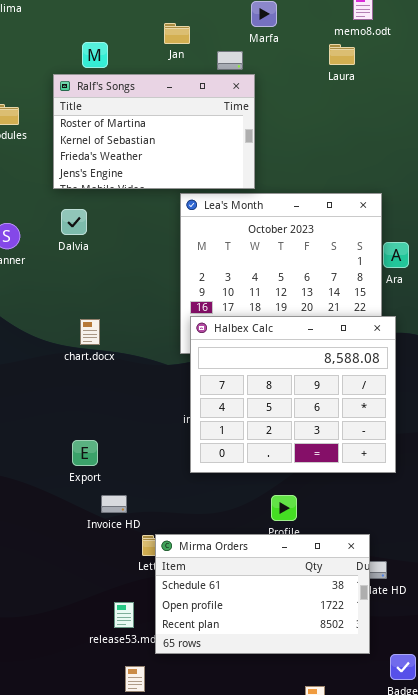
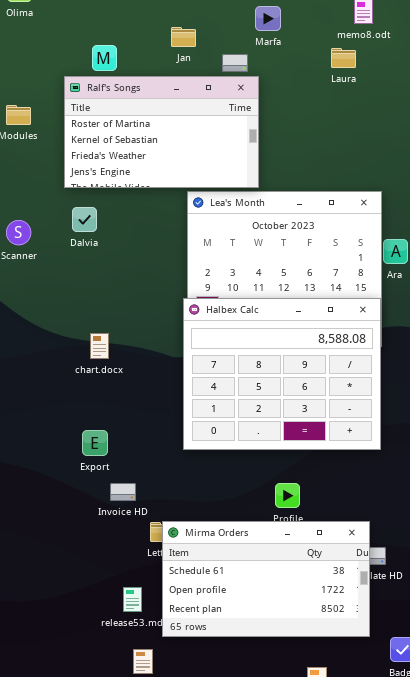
Halbex Calc: [190,316,396,473] -> [183,298,381,450], moved
chart.docx: [80,319,100,345] -> [90,333,109,359], moved

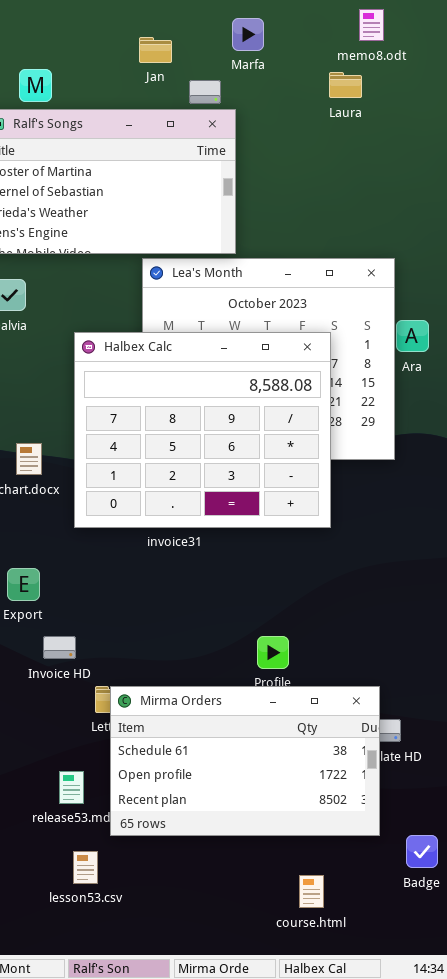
Jan: [171,27,196,47] -> [139,37,172,63], moved
Halbex Calc: [183,298,381,450] -> [74,332,331,528], moved

